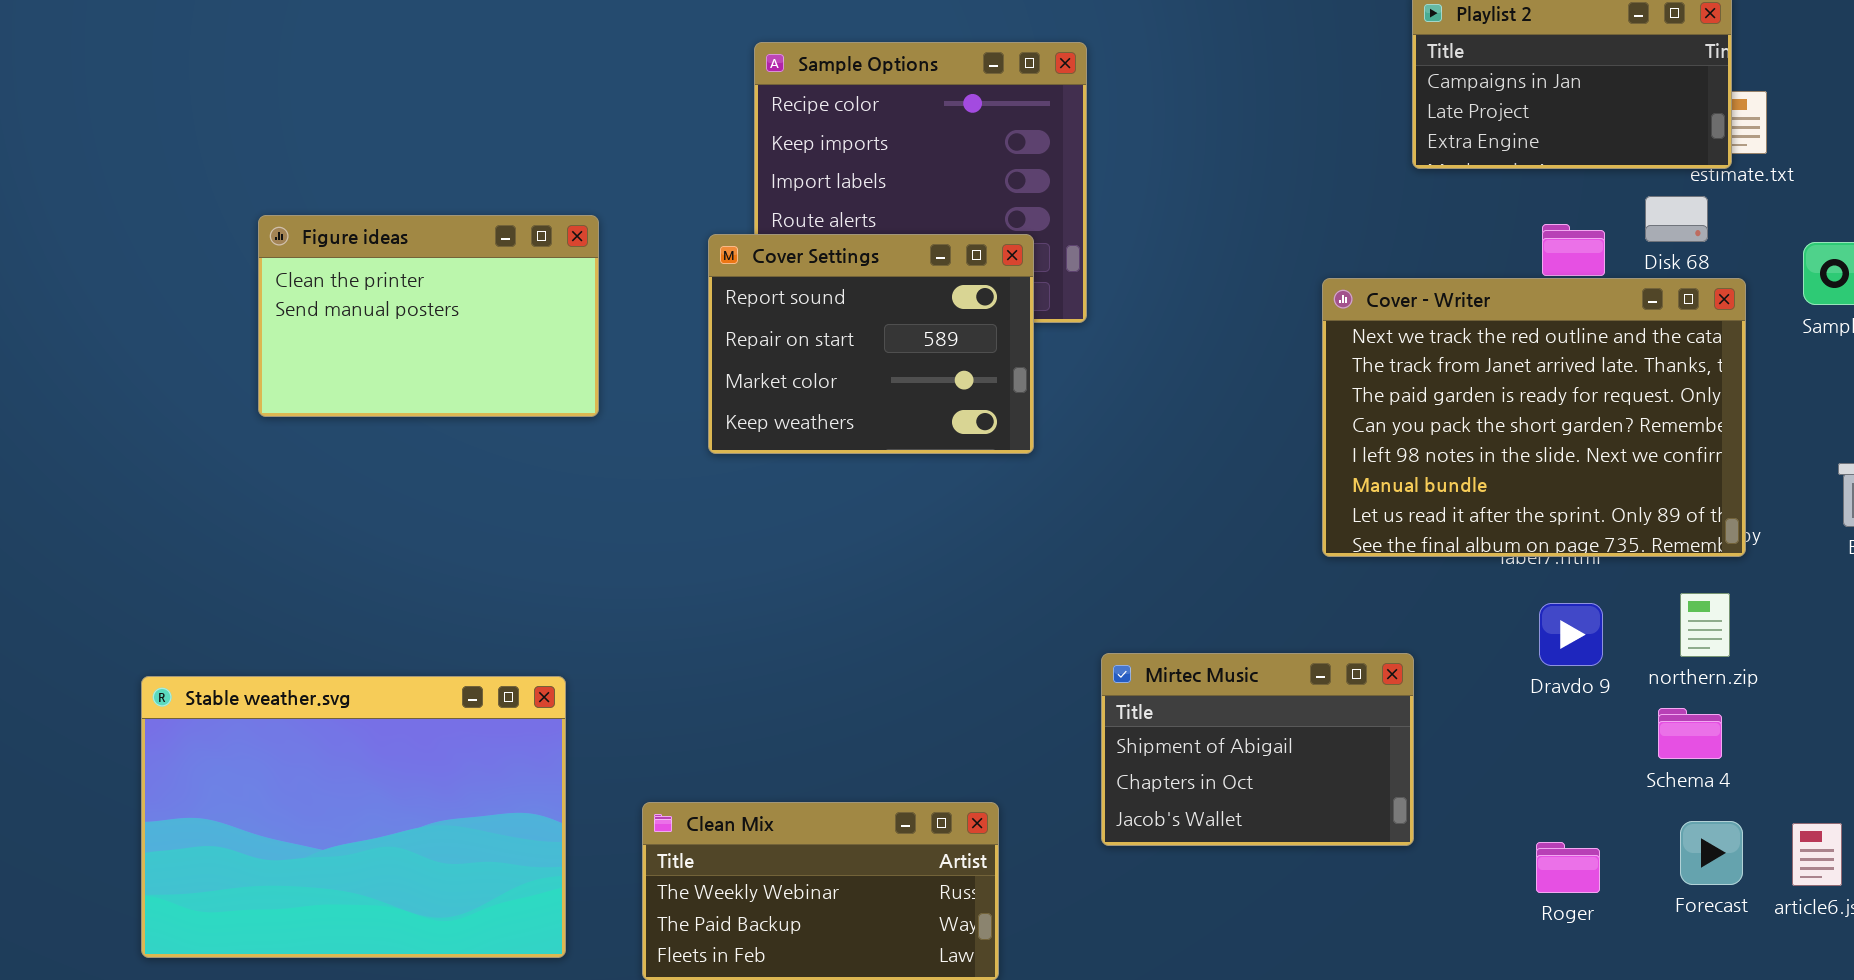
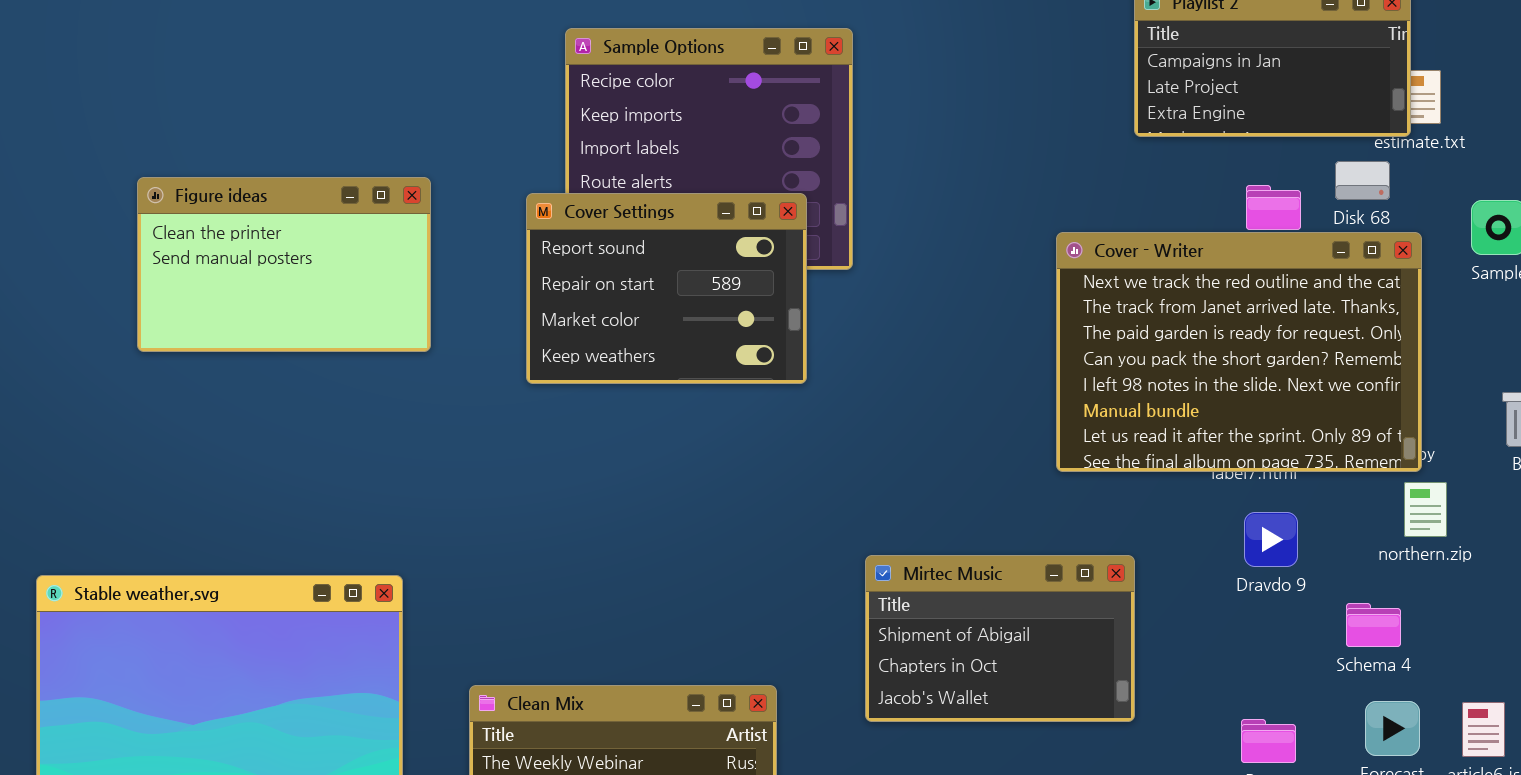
northern.zip: [1680,593,1730,657] -> [1404,482,1447,537], moved

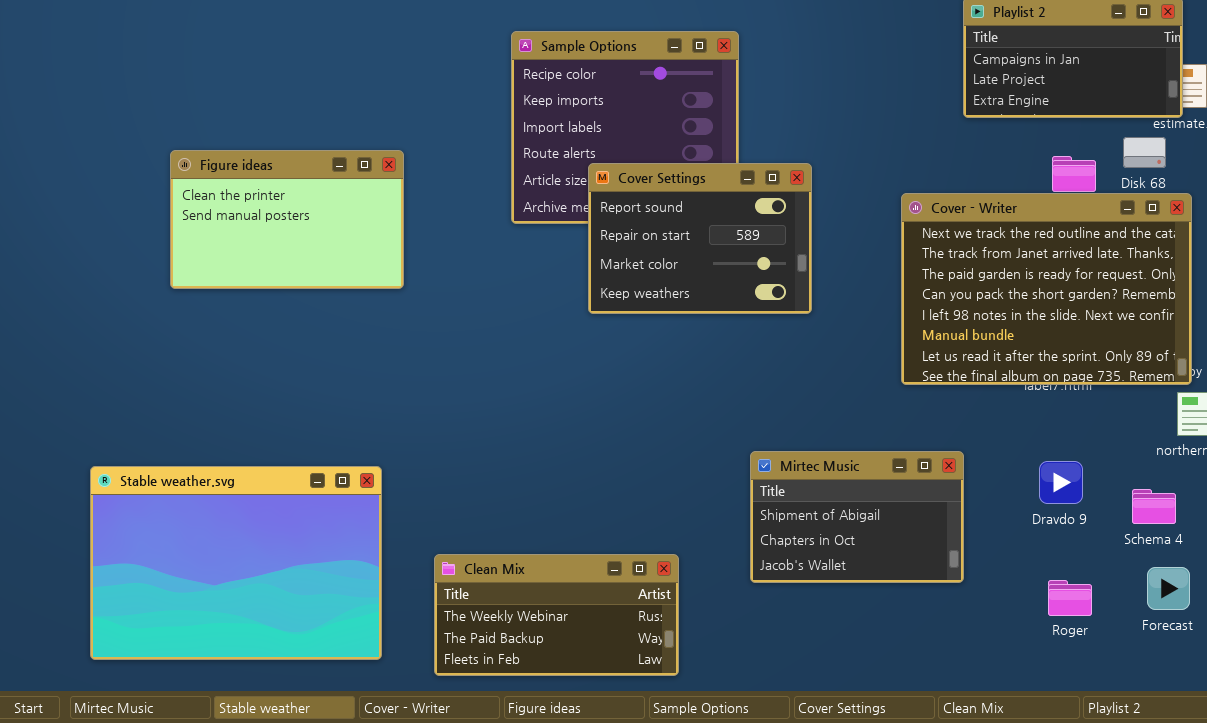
Cover Settings: [526,193,807,384] -> [588,163,812,314], moved
Dravdo 9: [1244,512,1298,567] -> [1039,461,1083,504], moved

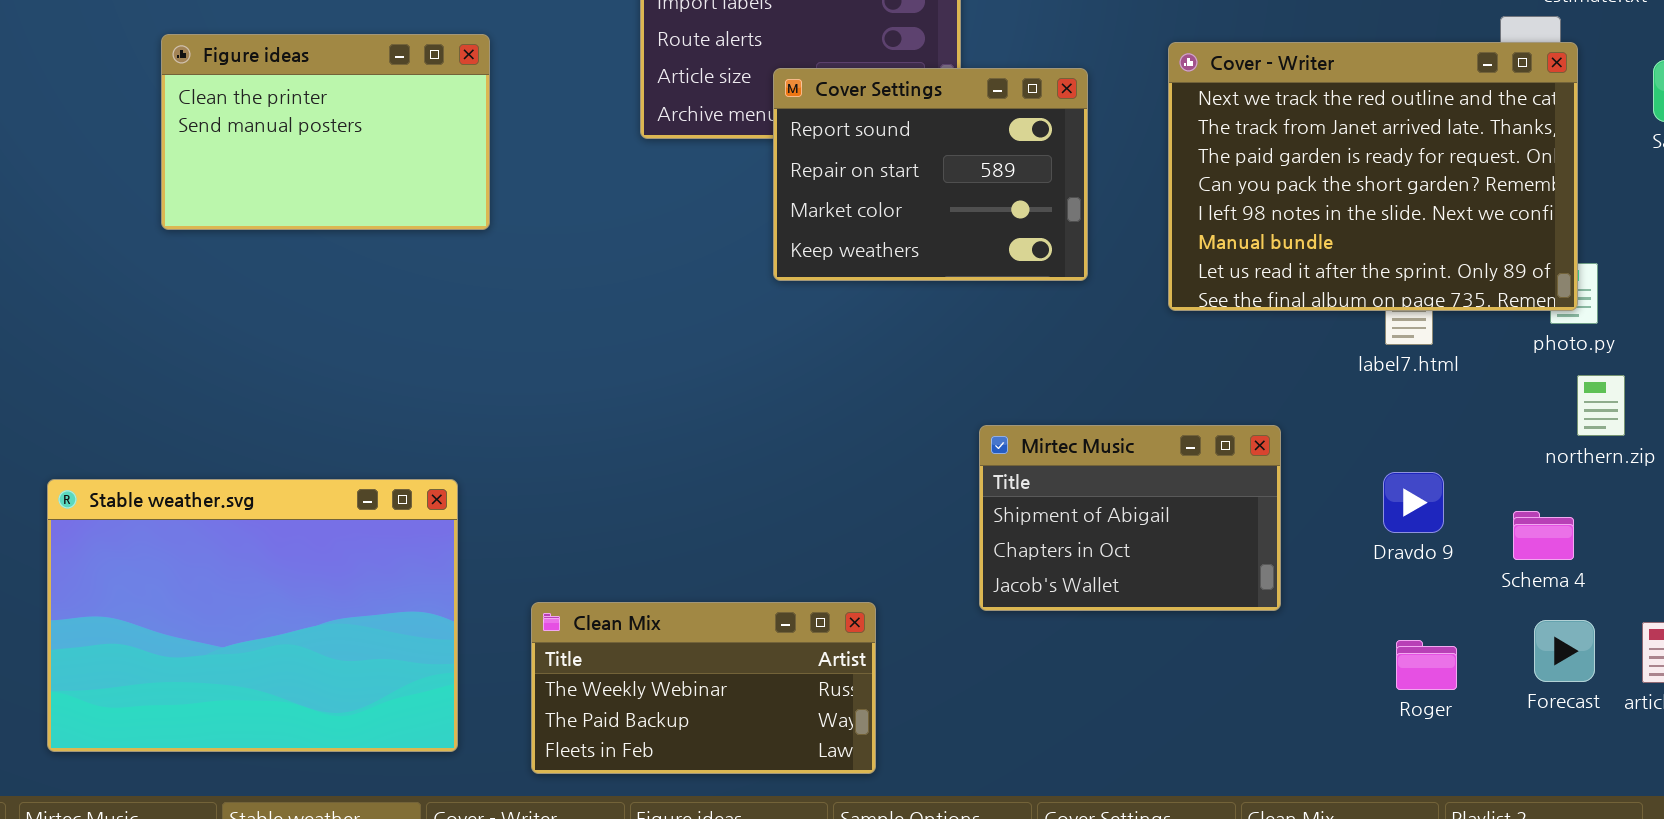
Cover Settings: [588,163,812,314] -> [773,68,1088,281], moved
Cover - Writer: [901,193,1192,385] -> [1168,42,1578,311], moved
Mirtec Music: [750,451,964,583] -> [979,425,1281,611], moved

